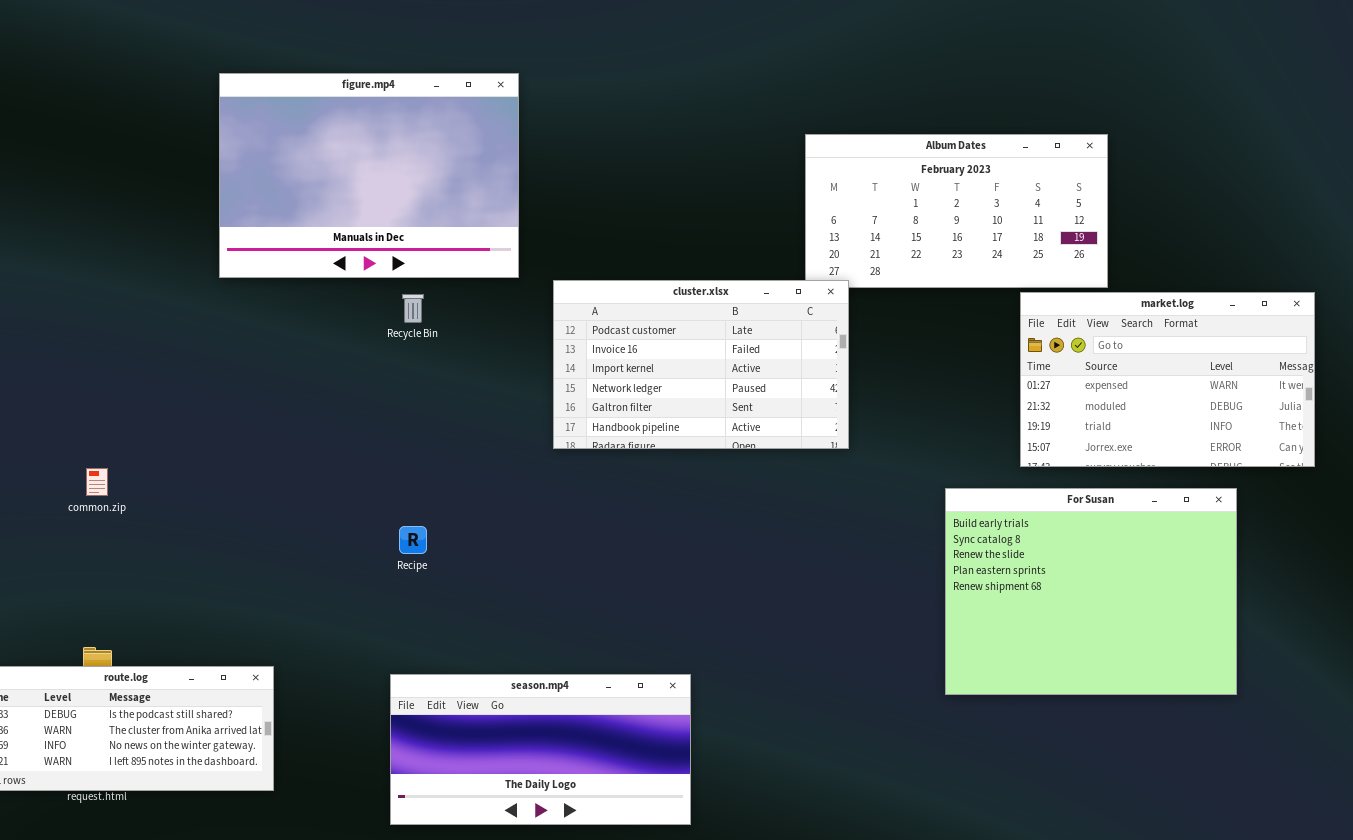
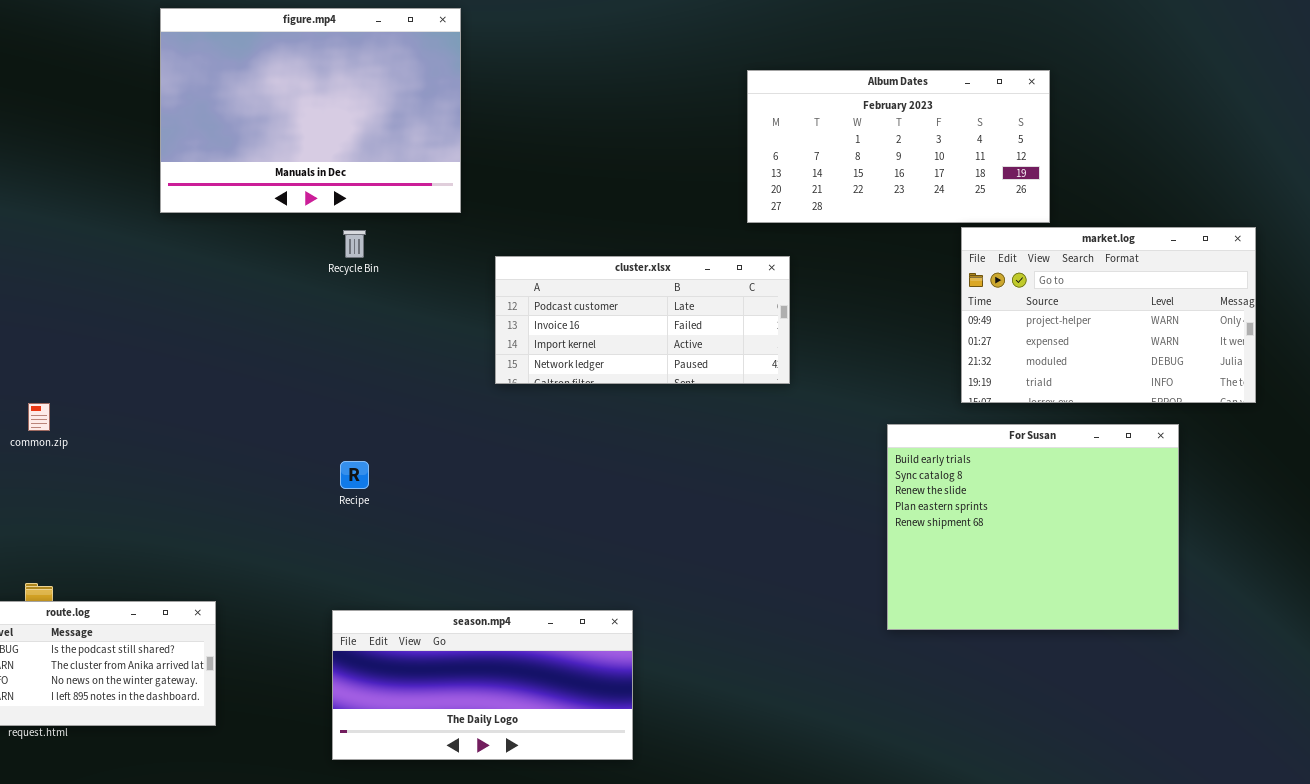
cluster.xlsx: [553,280,849,449] -> [495,256,790,384], resized
market.log: [1020,292,1315,467] -> [961,227,1256,403], scrolled up 1 row

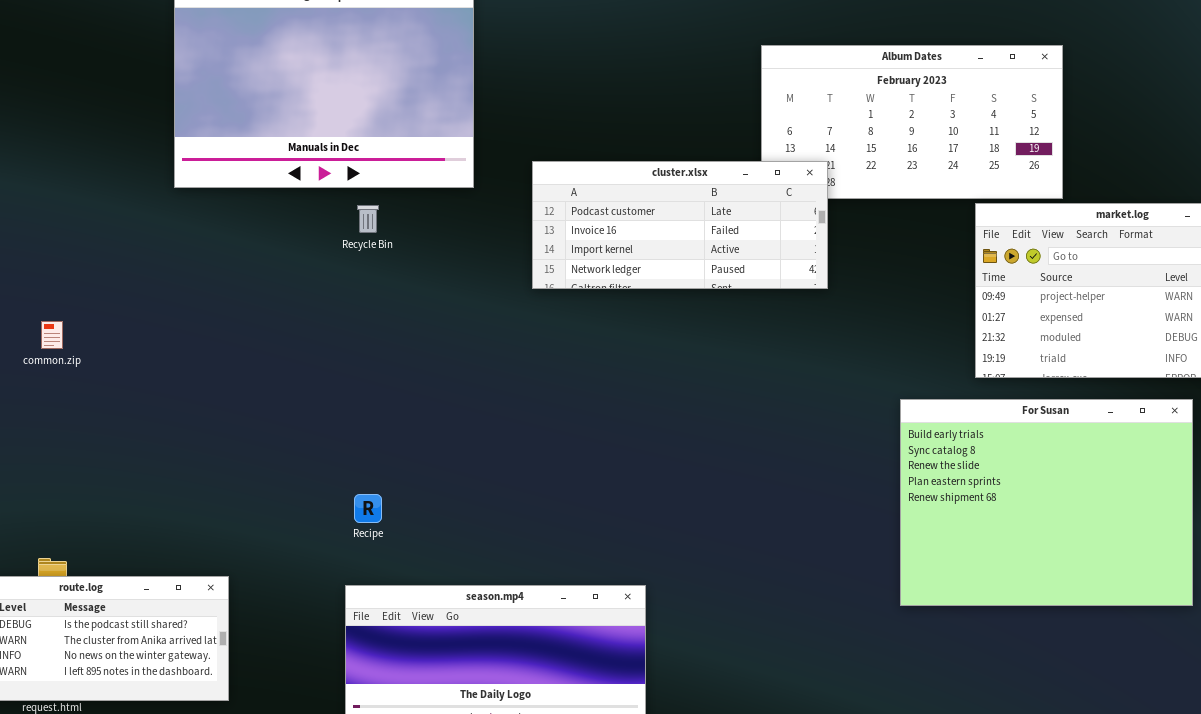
cluster.xlsx: [495,256,790,384] -> [532,161,828,289], moved
common.zip: [28,403,50,431] -> [41,321,63,349], moved
Recipe: [340,461,369,489] -> [354,494,382,523], moved

